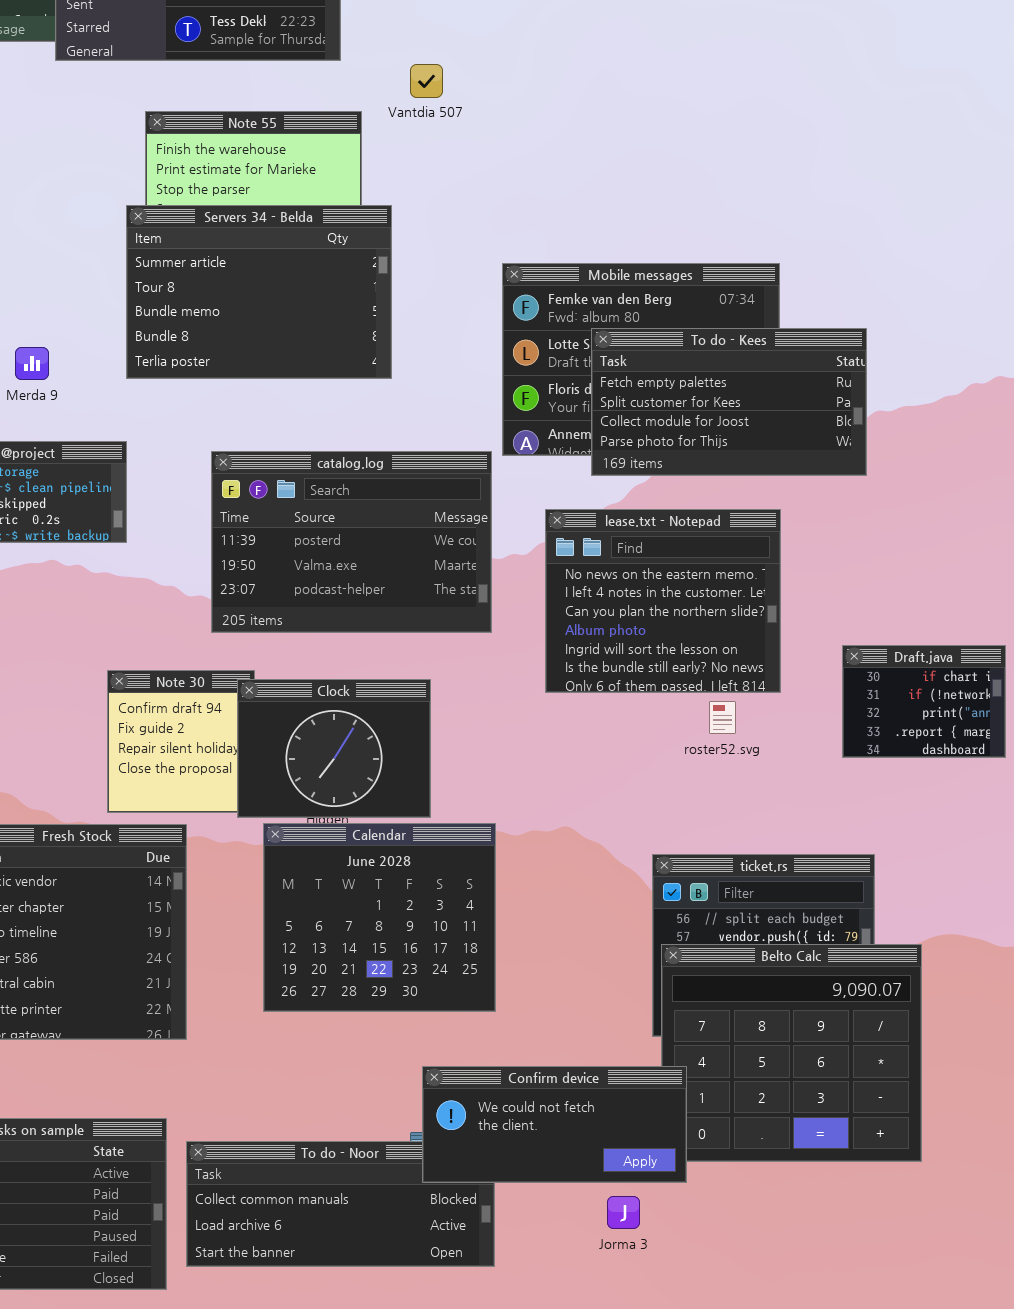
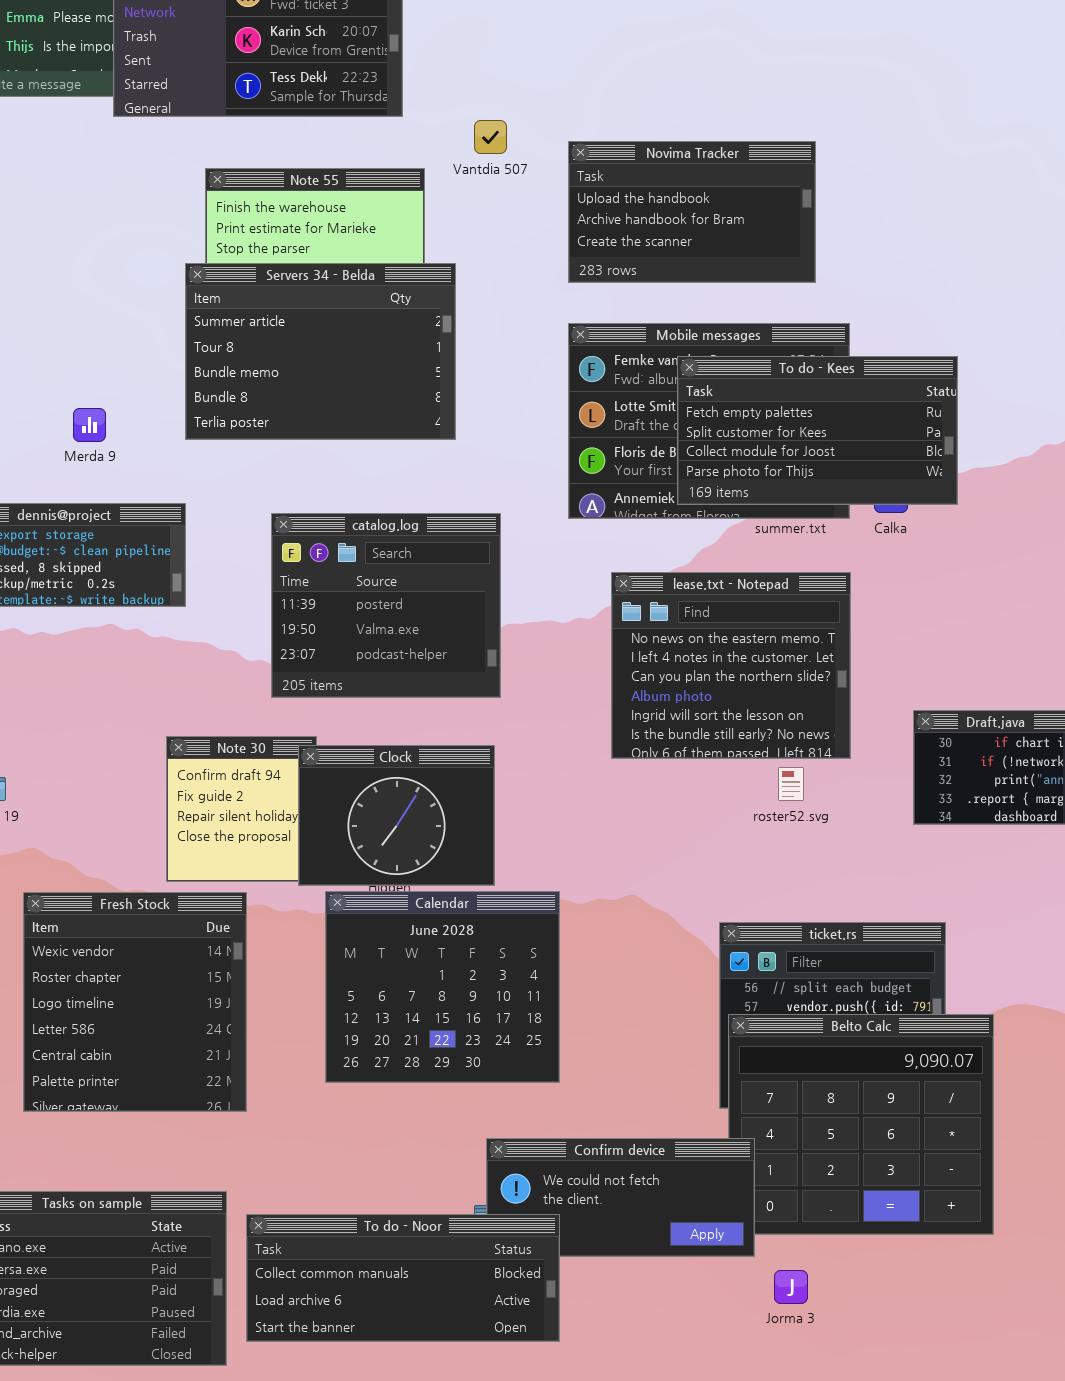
Novima Tracker: none -> [568,141,816,283], opened
To do - Kees: [591,328,867,476] -> [677,356,958,505], moved
catalog.log: [211,451,492,633] -> [271,513,501,698], resized
To do - Noor: [186,1141,495,1267] -> [246,1214,560,1342], raised
Jorma 3: [607,1196,640,1229] -> [774,1270,808,1304], moved

